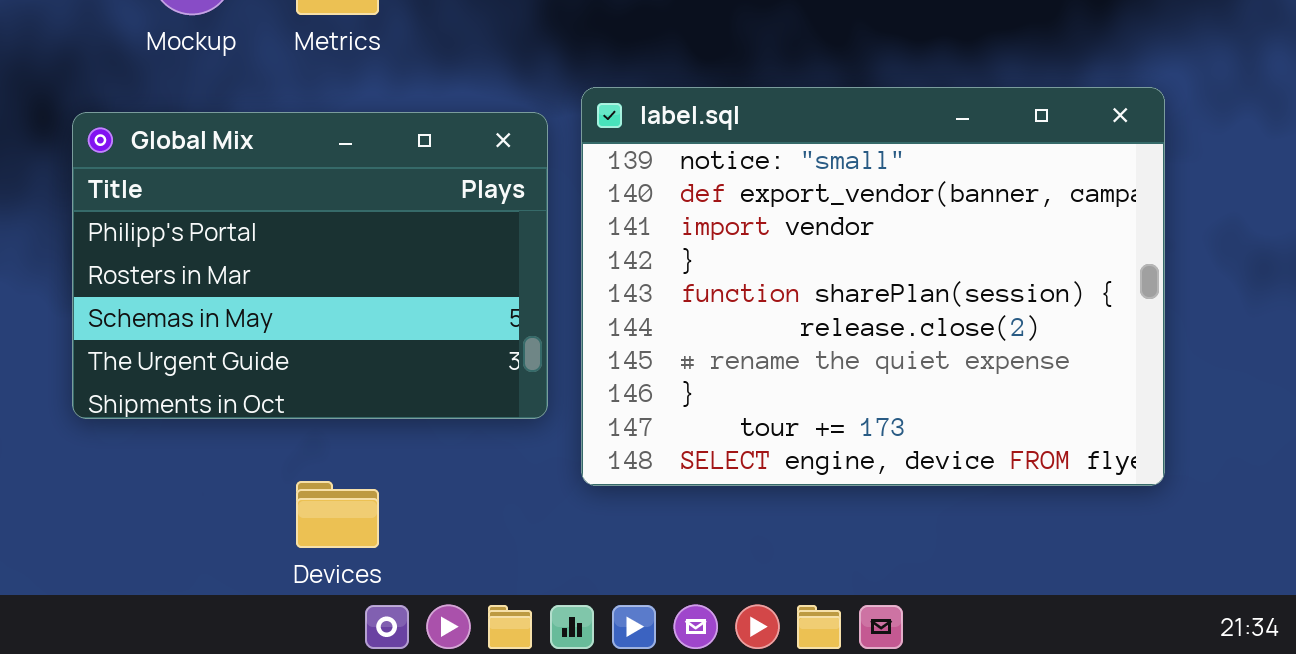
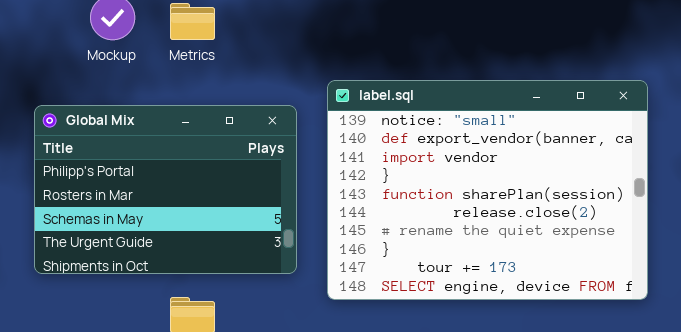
Global Mix: [72,112,548,419] -> [34,105,297,274], moved

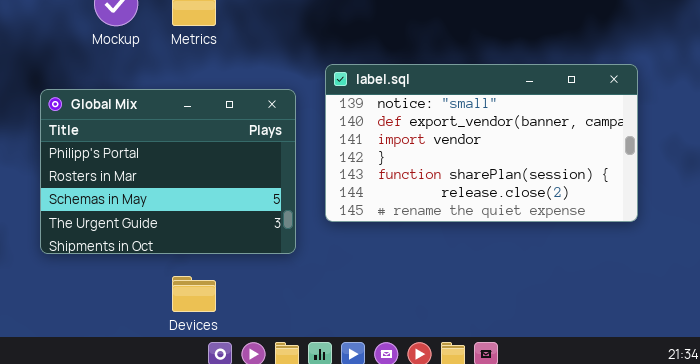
label.sql: [327,80,648,300] -> [325,64,638,222], resized

